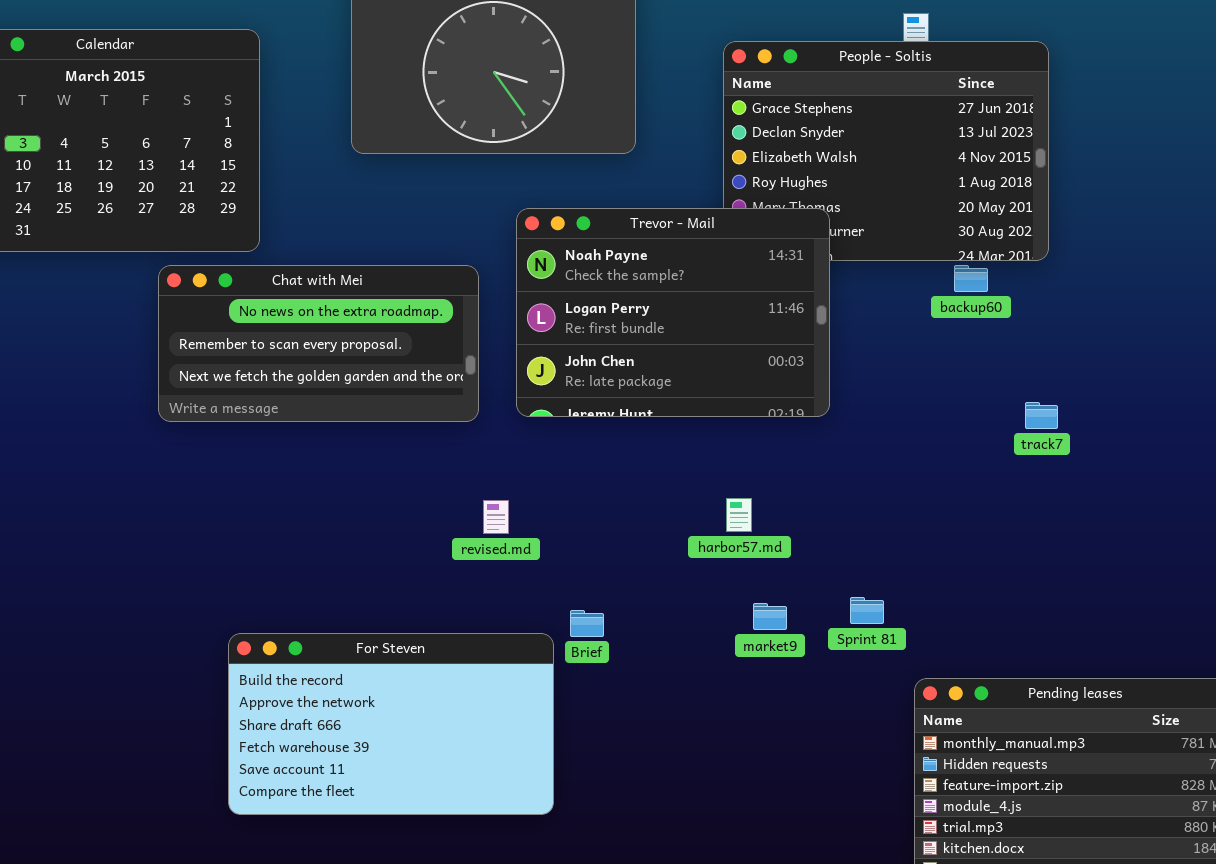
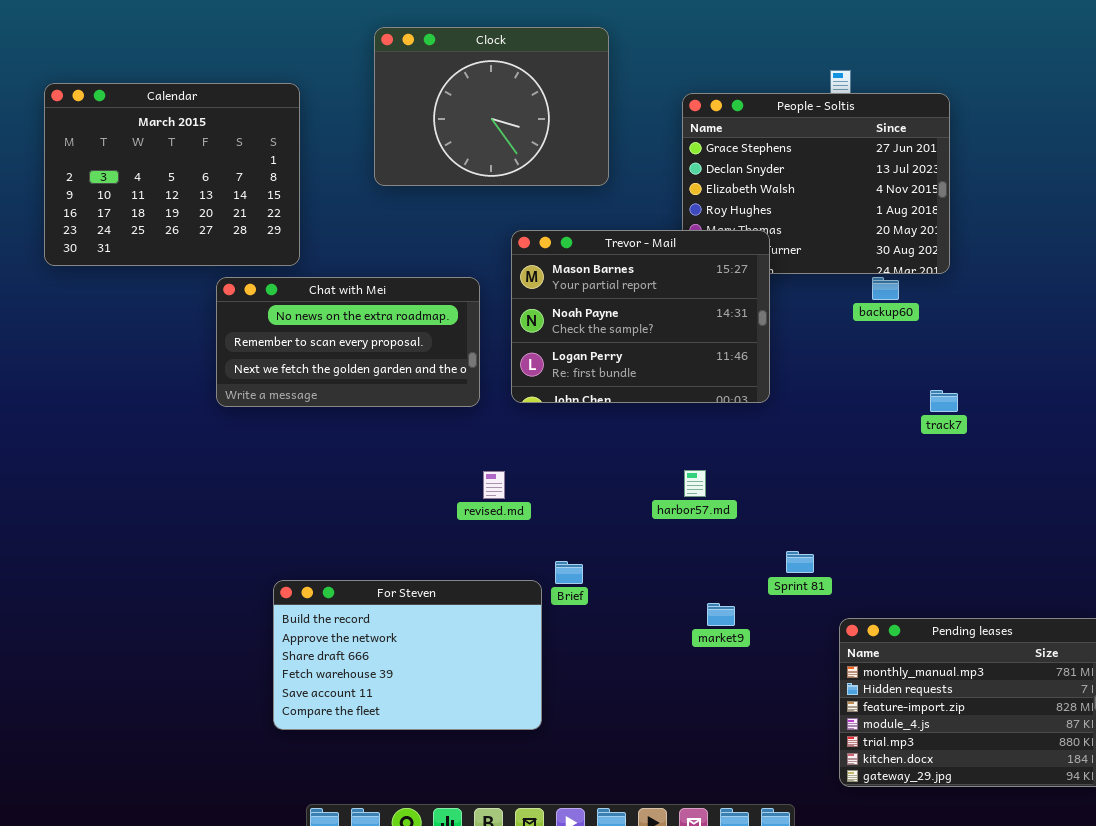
Trevor - Mail: [516,208,830,417] -> [511,230,770,403], scrolled up 1 row
market9: [753,603,787,630] -> [707,603,735,626], moved

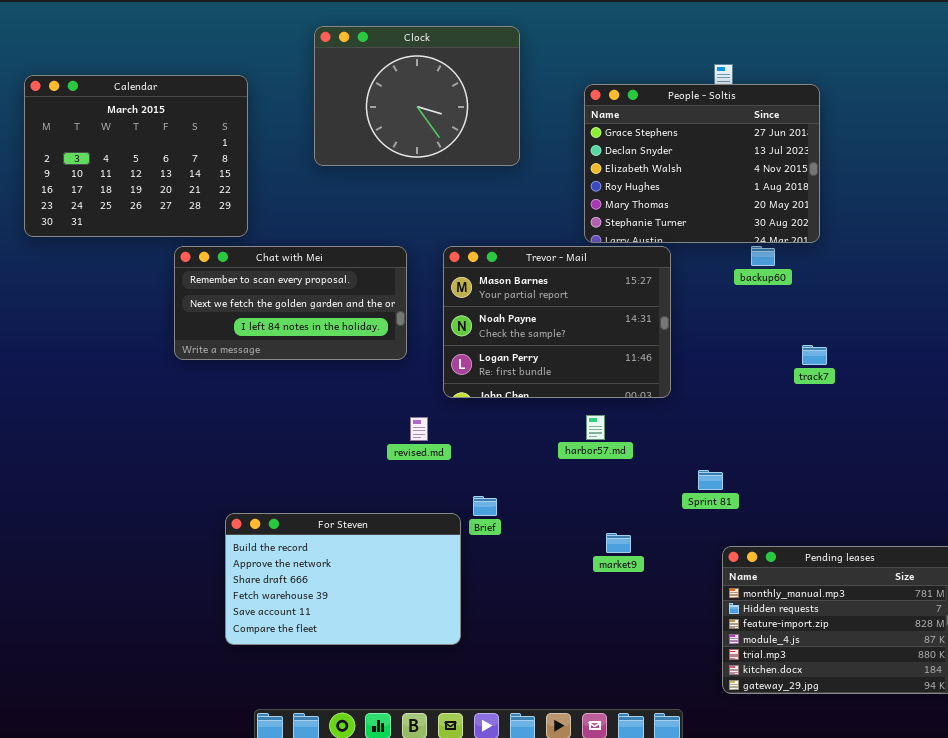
Trevor - Mail: [511,230,770,403] -> [443,246,671,398], moved
Chat with Mei: [216,277,480,407] -> [174,246,407,360], scrolled down 1 row
Sprint 81: [786,551,814,573] -> [698,470,723,490], moved

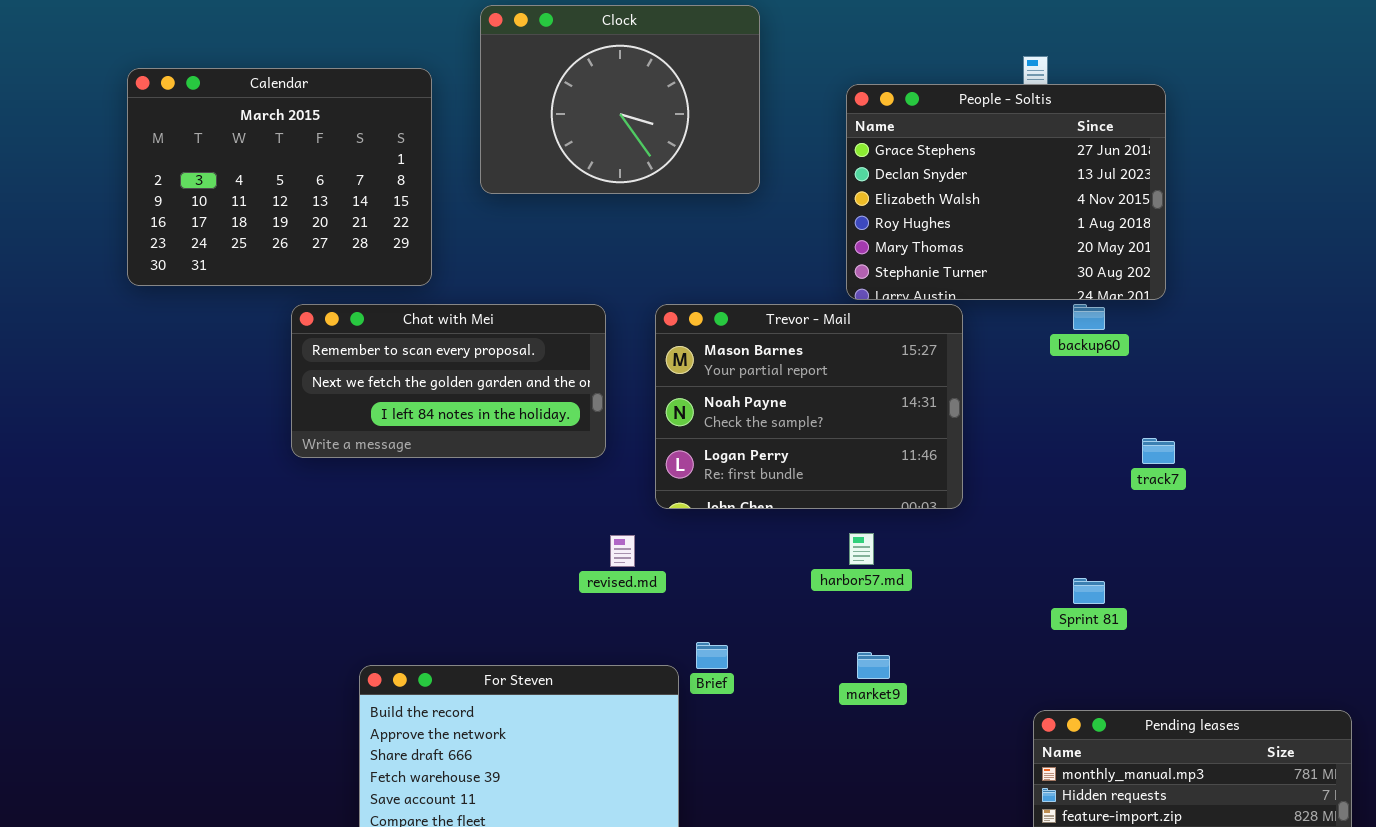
Calendar: [24,75,248,237] -> [127,68,432,286], moved
Sprint 81: [698,470,723,490] -> [1073,578,1105,604], moved
market9: [606,533,631,553] -> [857,652,890,679], moved

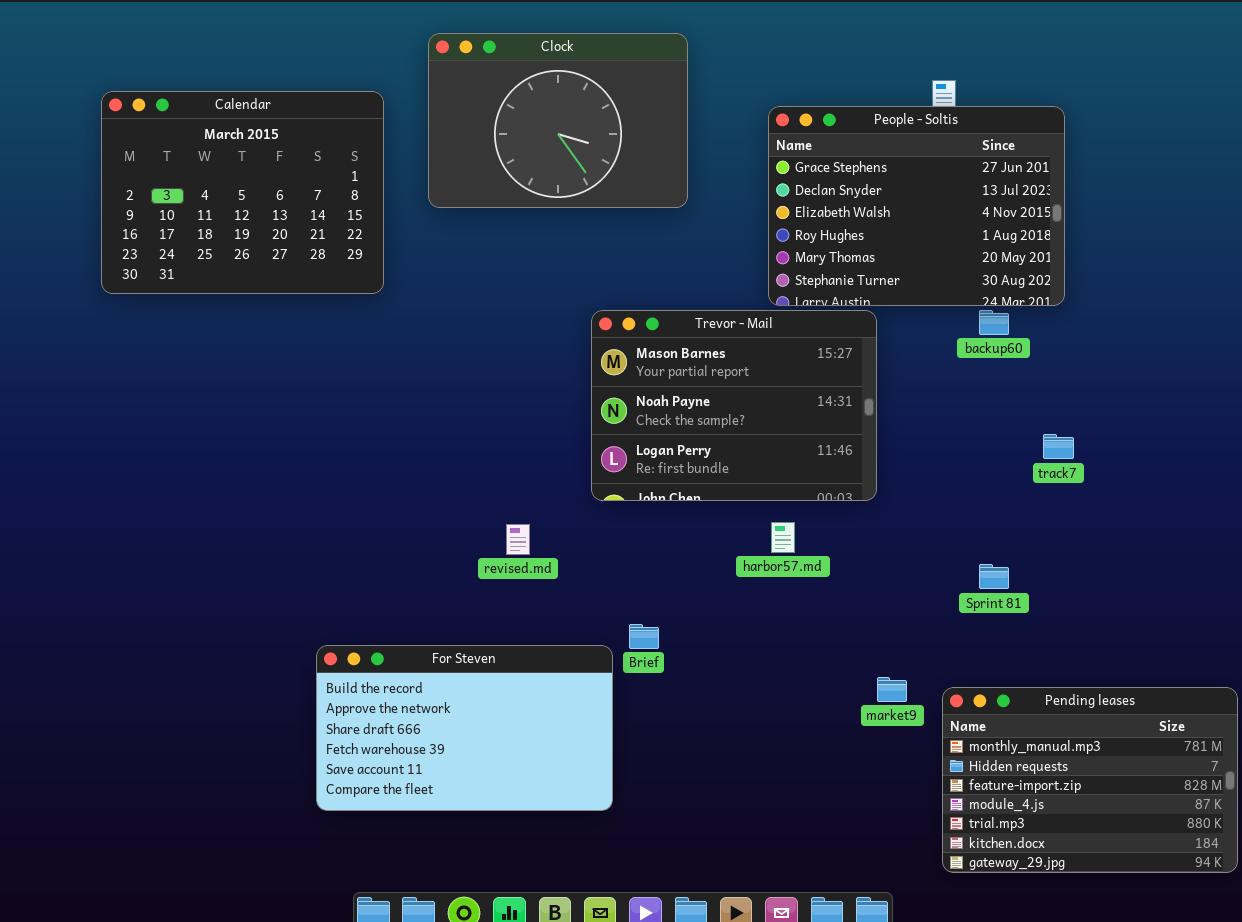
Chat with Mei: [291,304,606,458] -> none, closed
revised.md: [610,535,635,567] -> [506,524,530,555], moved
market9: [857,652,890,679] -> [877,677,907,702], moved

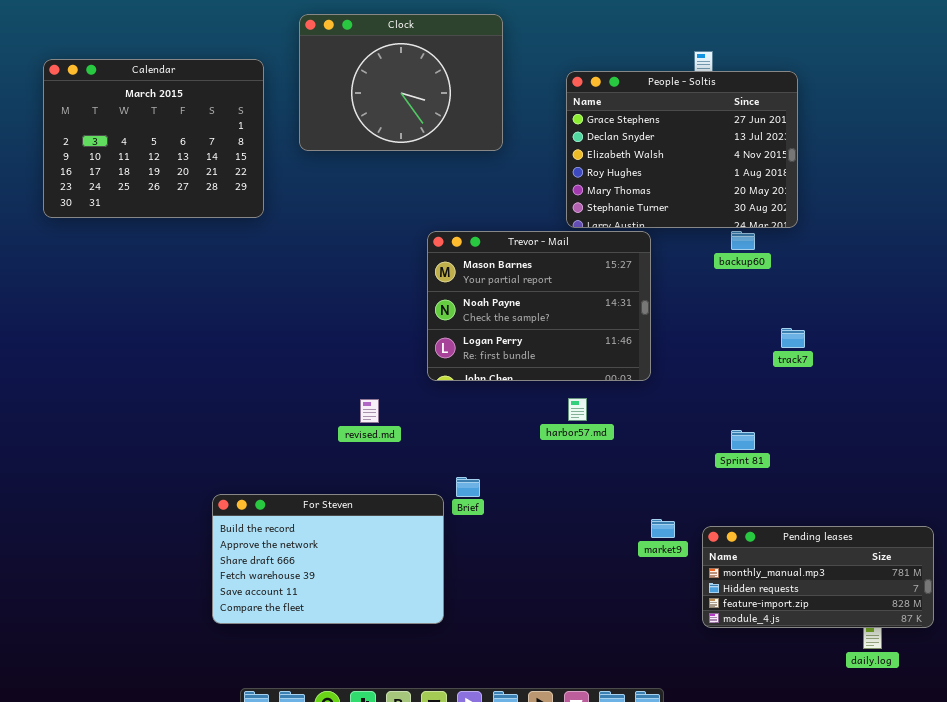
Pending leases: [942,687,1238,873] -> [702,526,934,628], resized

